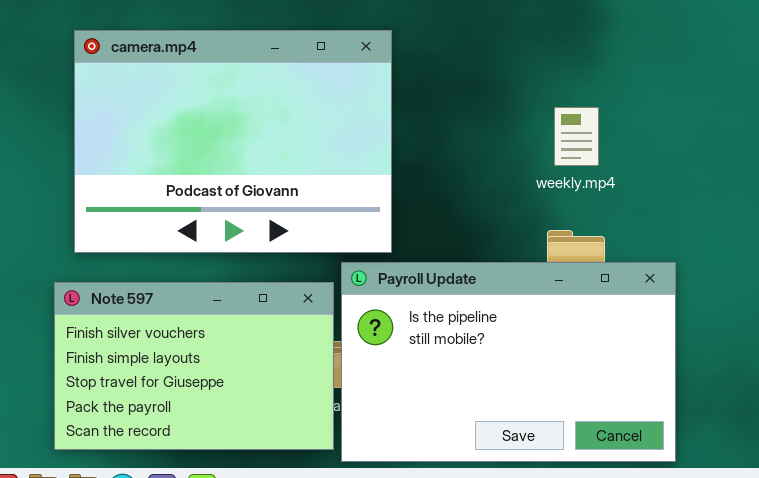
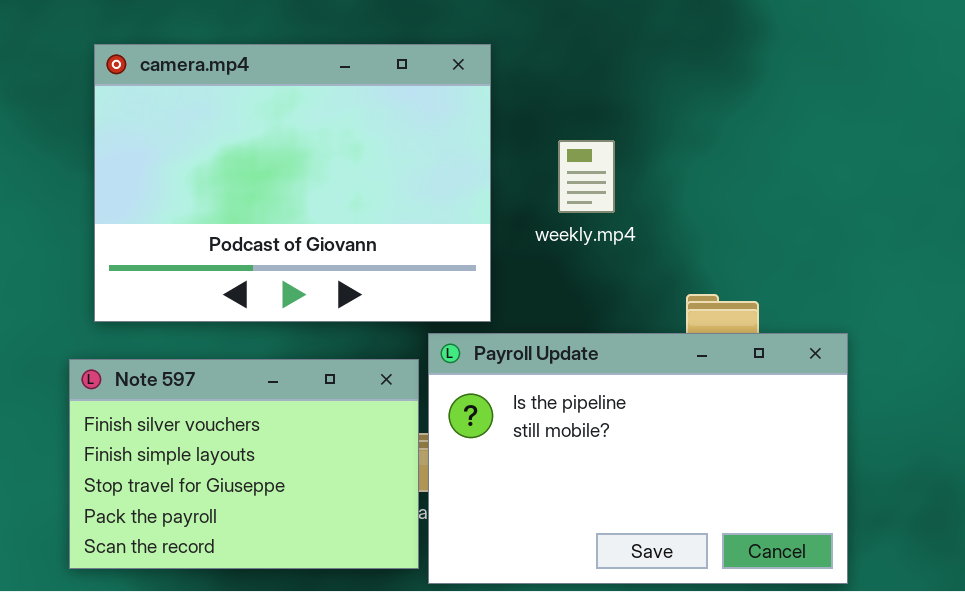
weekly.mp4: [554,107,599,166] -> [558,140,615,213], moved

